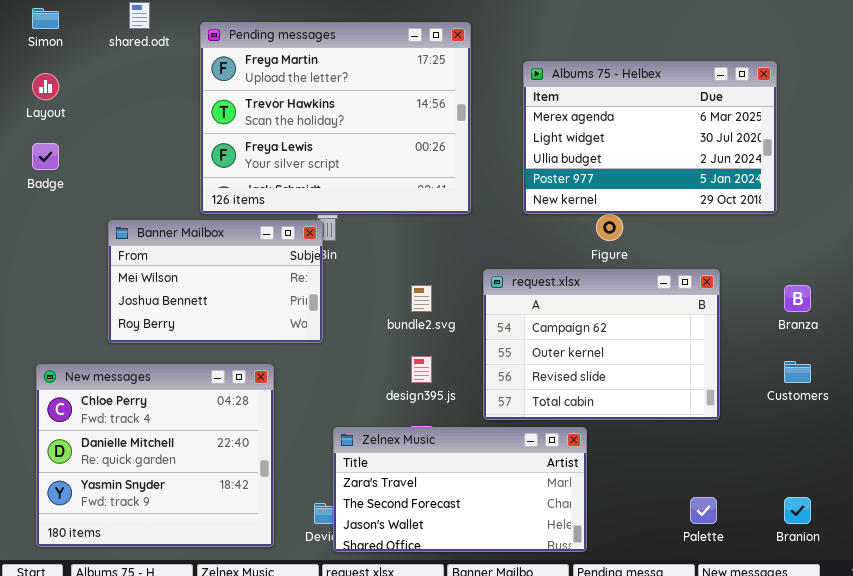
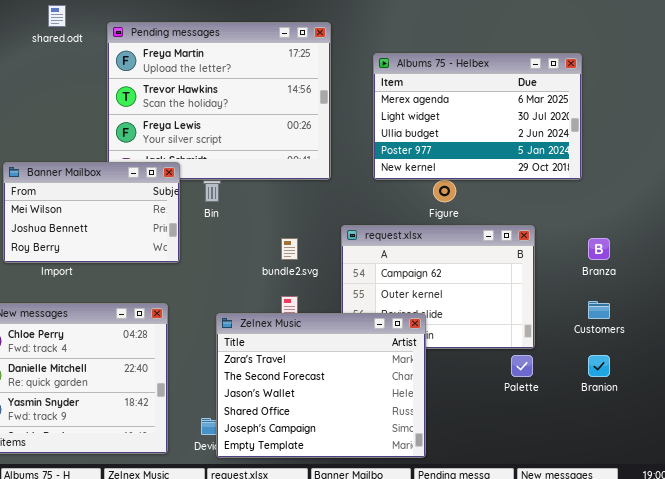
Banner Mailbox: [108,220,323,343] -> [3,162,180,263], moved
Zelnex Music: [333,427,587,552] -> [216,313,426,458], resized
Palette: [690,497,717,524] -> [511,355,533,377], moved
Branion: [784,497,811,524] -> [588,355,610,377], moved

